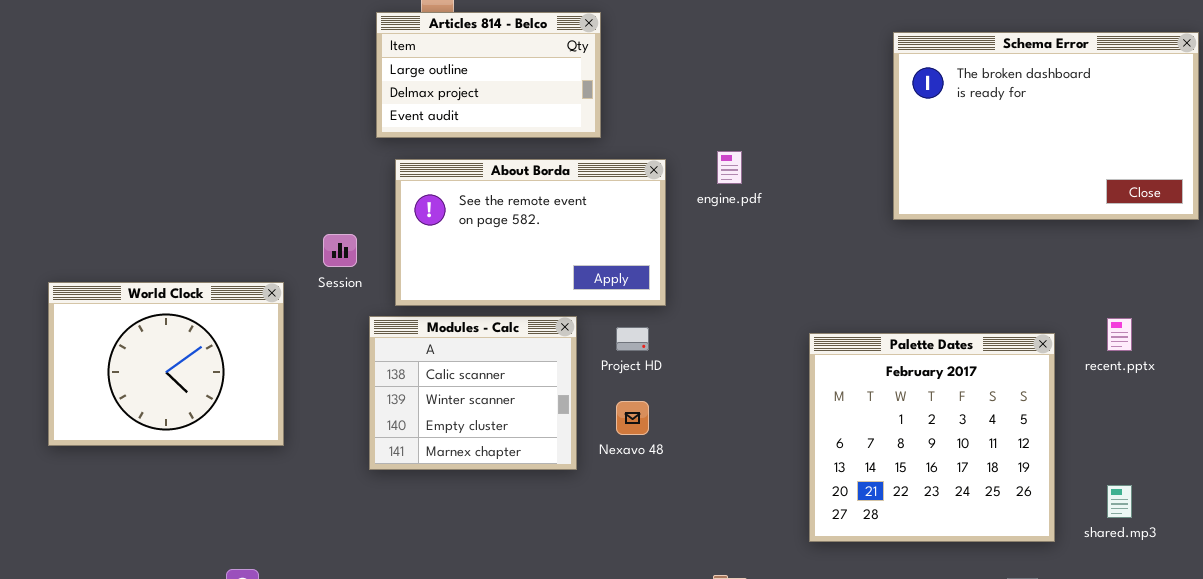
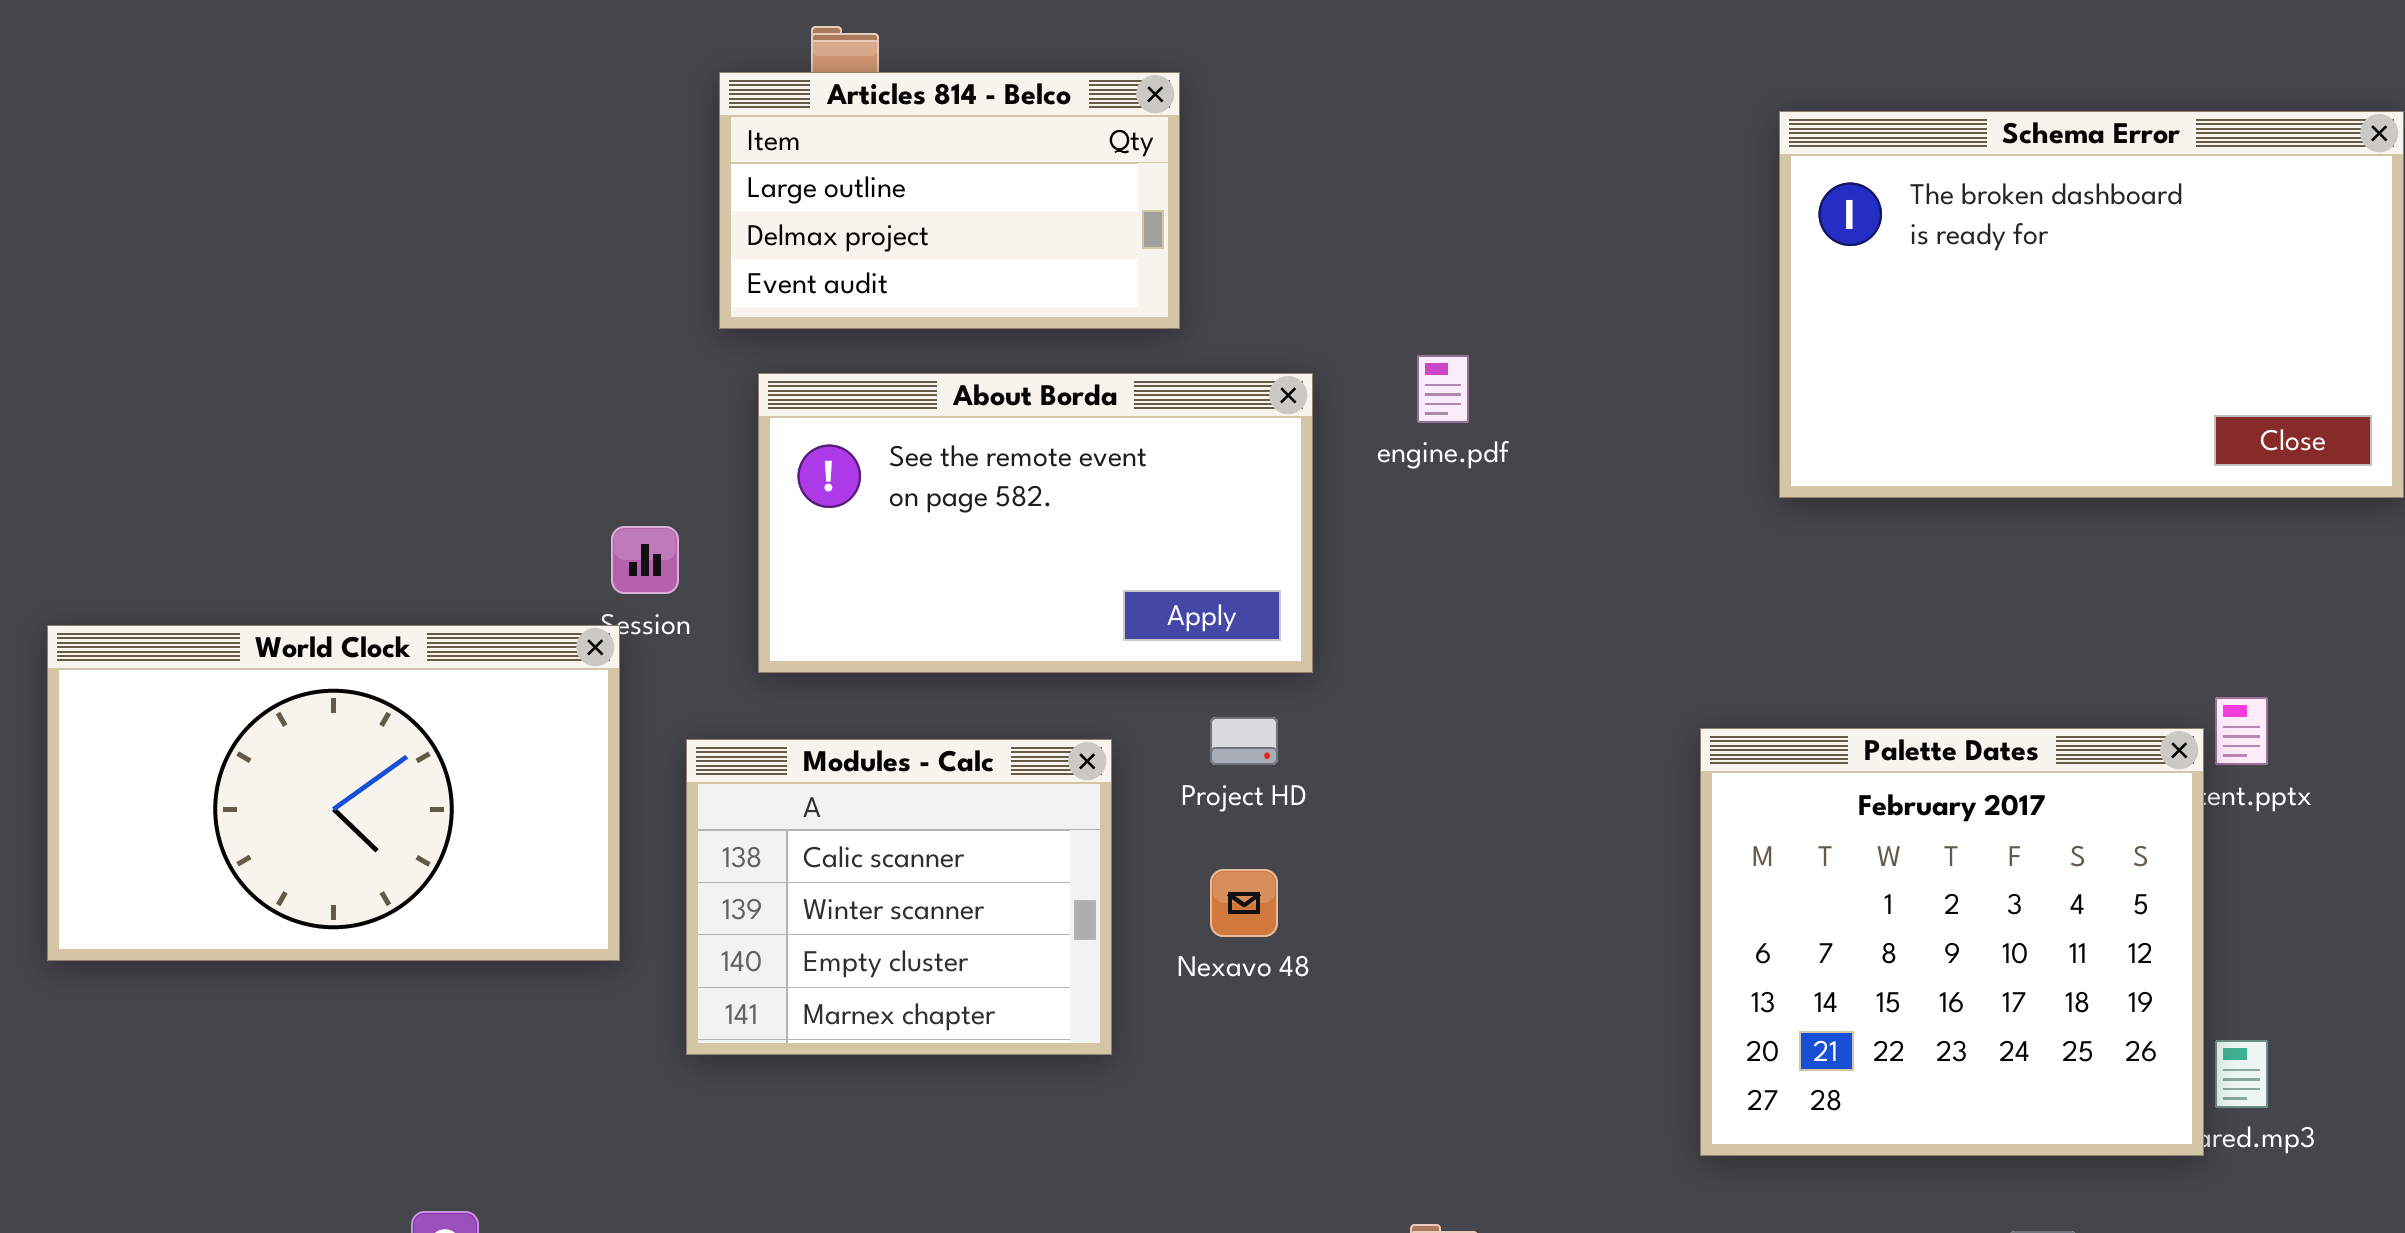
World Clock: [48,282,284,446] -> [47,625,620,961], resized
Modules - Calc: [369,316,577,470] -> [686,739,1112,1055], moved
Palette Dates: [809,333,1055,542] -> [1700,728,2204,1156], moved

